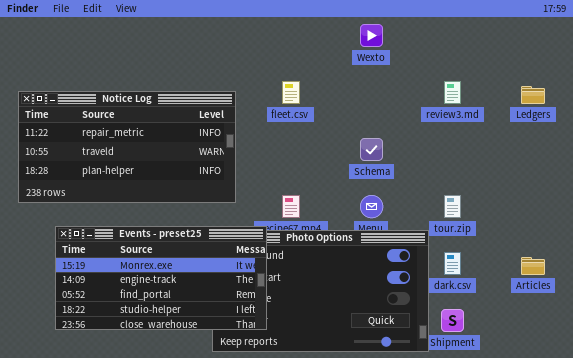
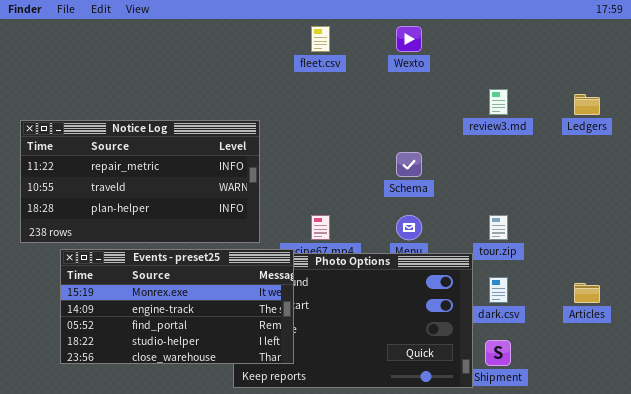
fleet.csv: [282,81,300,104] -> [311,26,330,52], moved
Notice Log: [18,91,236,203] -> [20,120,260,243], moved

